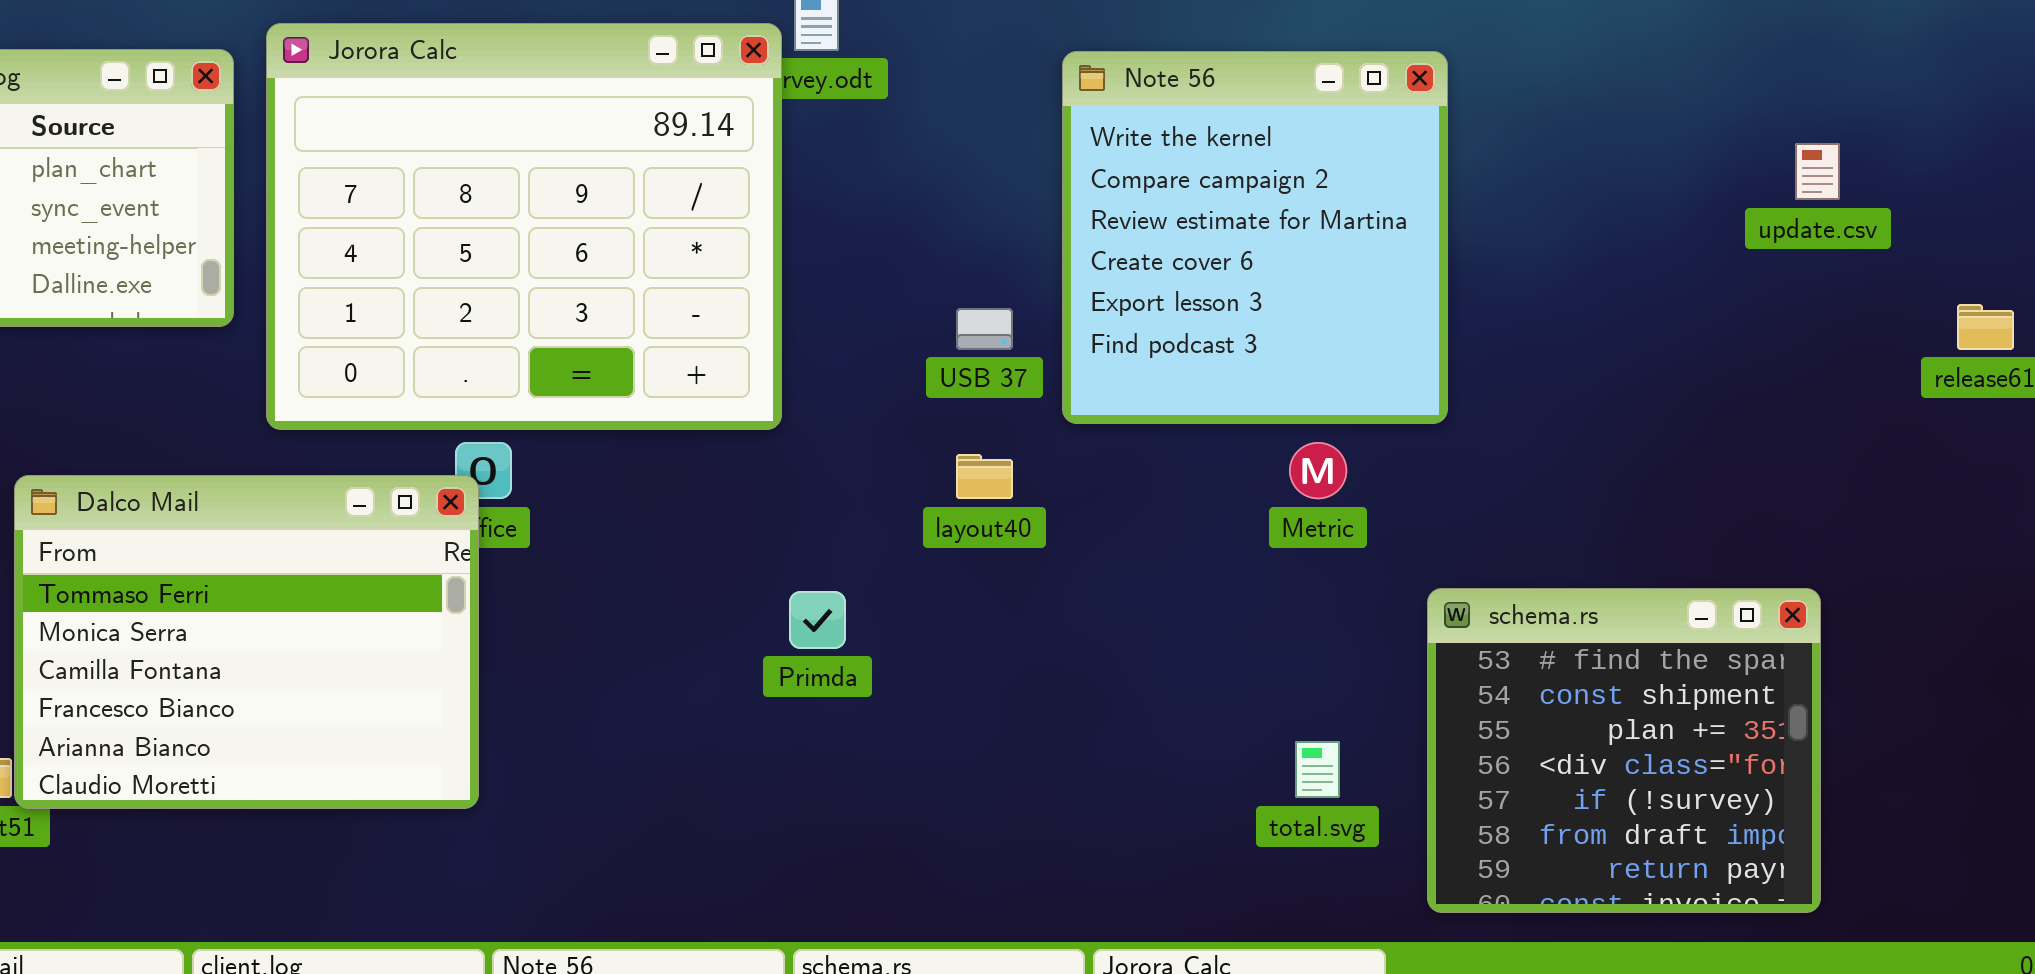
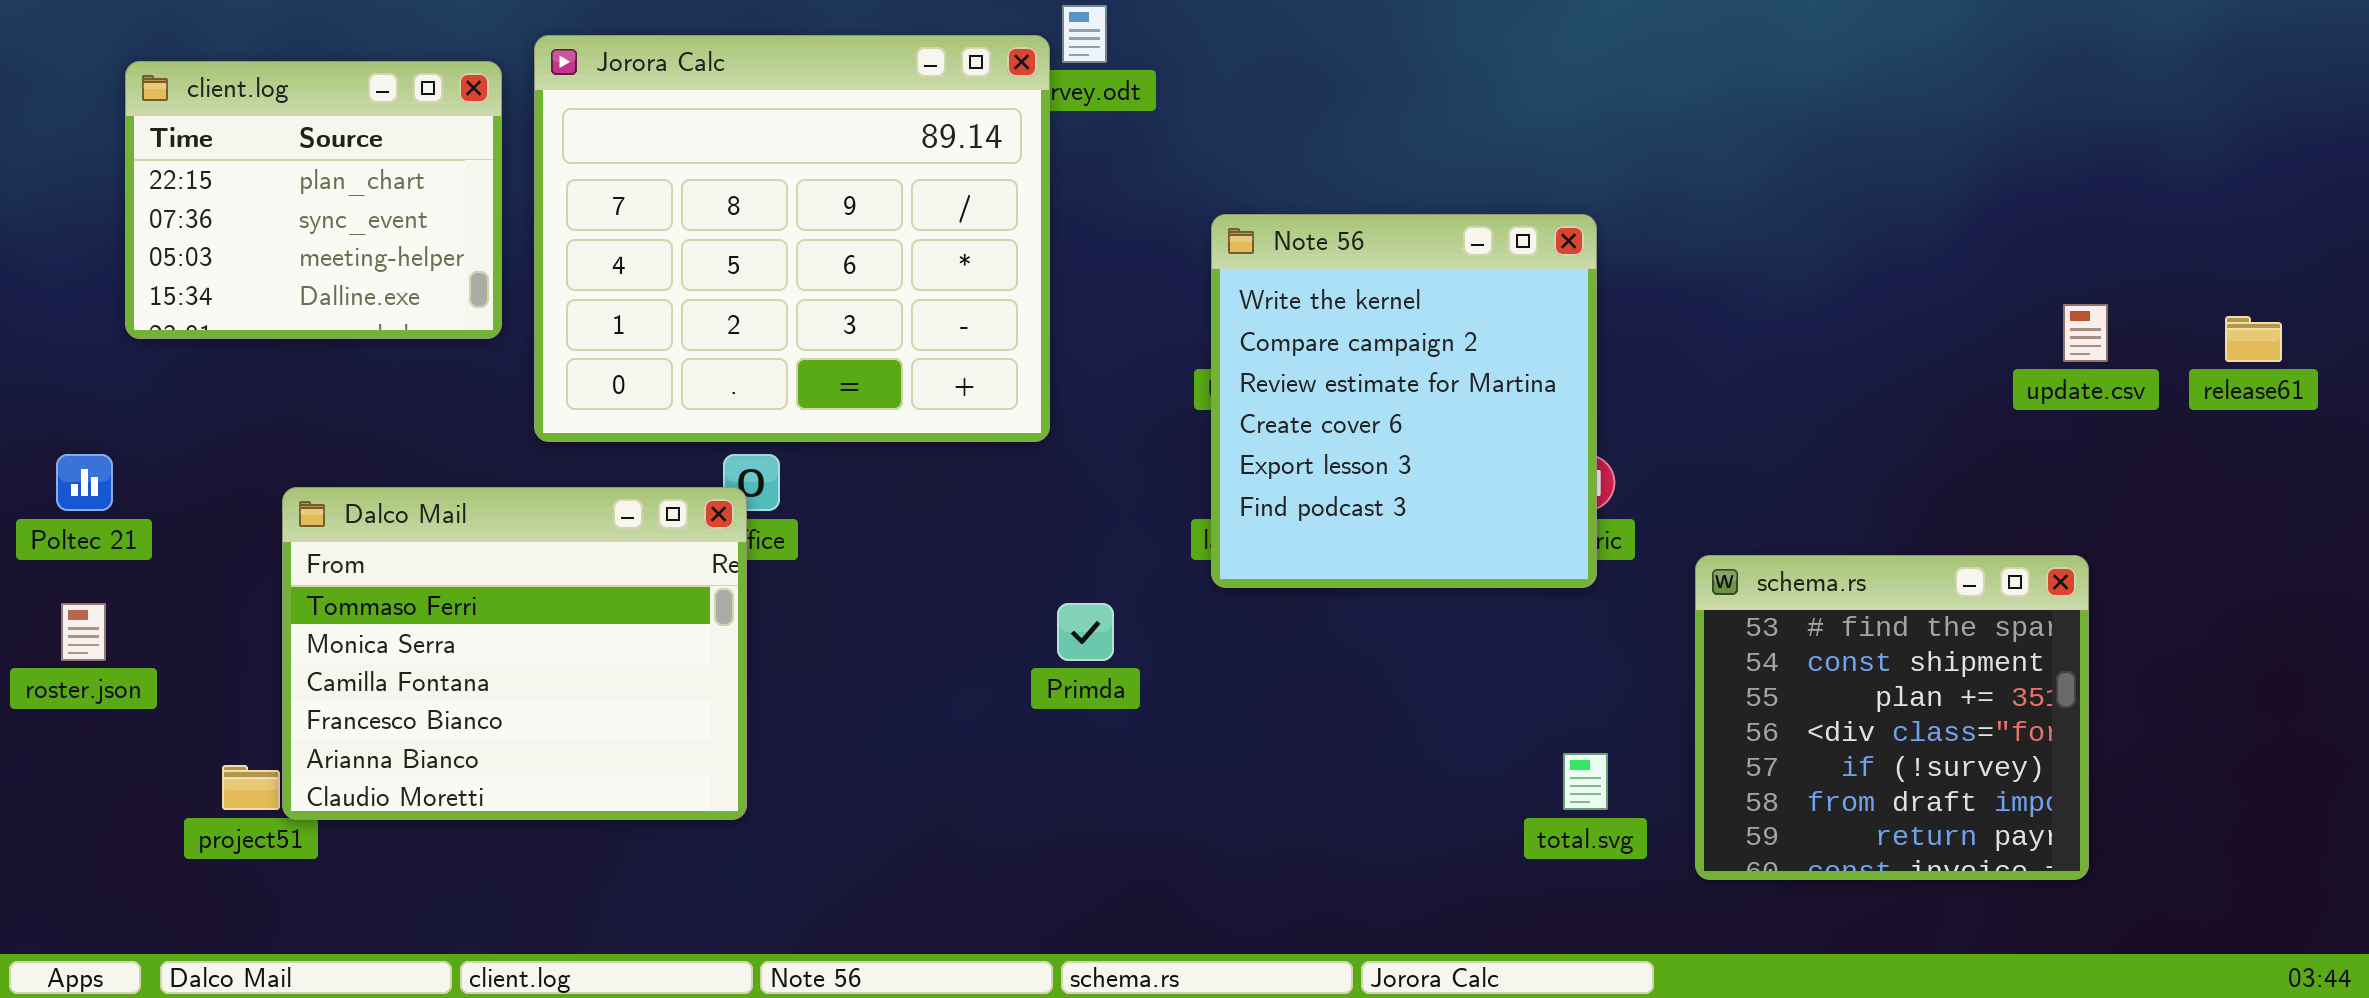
Note 56: [1062,51,1448,424] -> [1211,214,1597,588], moved
update.csv: [1795,143,1840,200] -> [2063,304,2108,362], moved
schema.rs: [1427,588,1821,913] -> [1695,555,2089,880], moved

